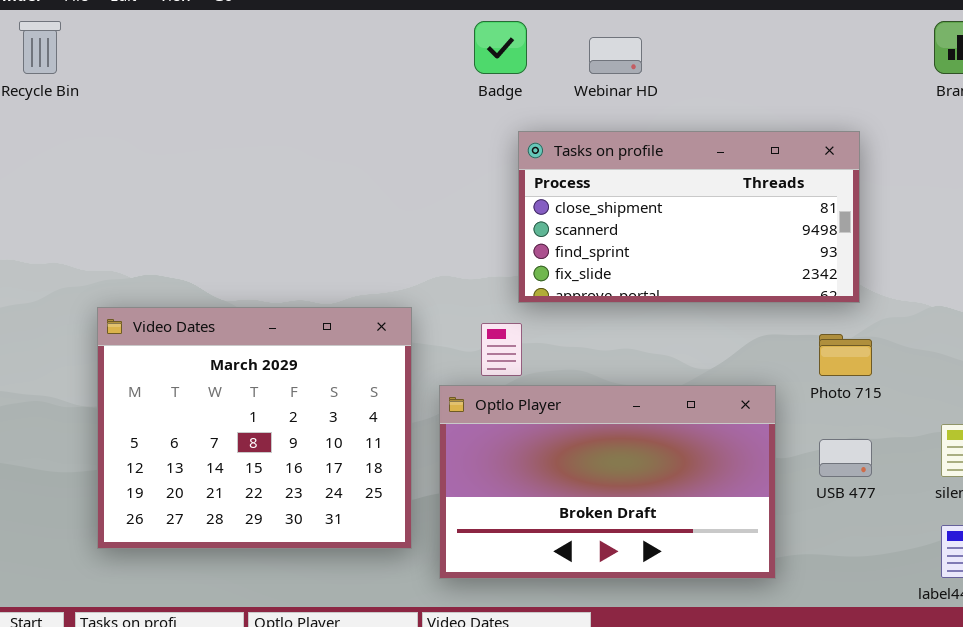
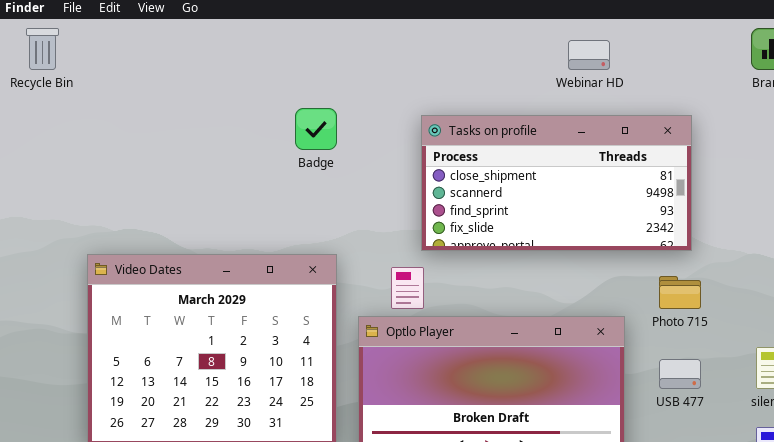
Badge: [474,21,527,74] -> [295,108,337,150], moved
Webinar HD: [589,37,642,74] -> [568,40,610,70], moved

